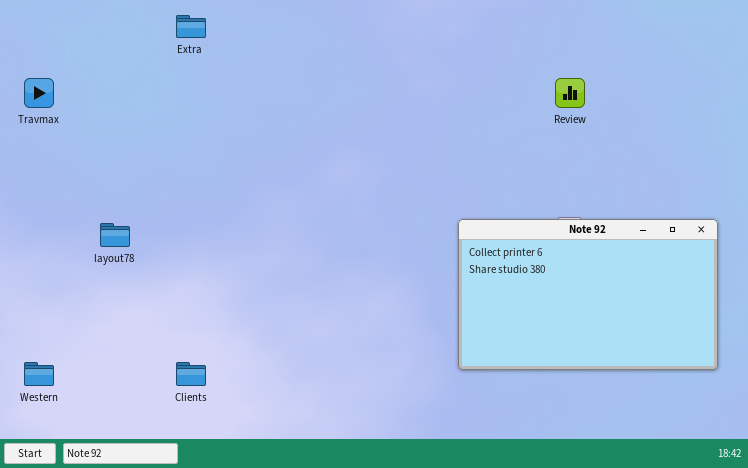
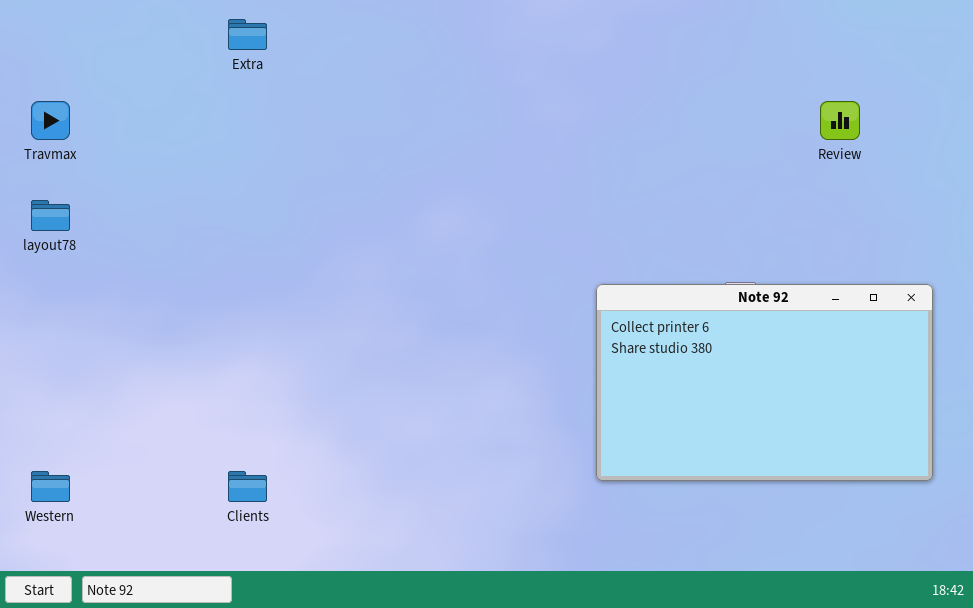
Review: [555,78,585,108] -> [820,101,860,140], moved
layout78: [100,223,130,247] -> [31,200,70,231], moved

